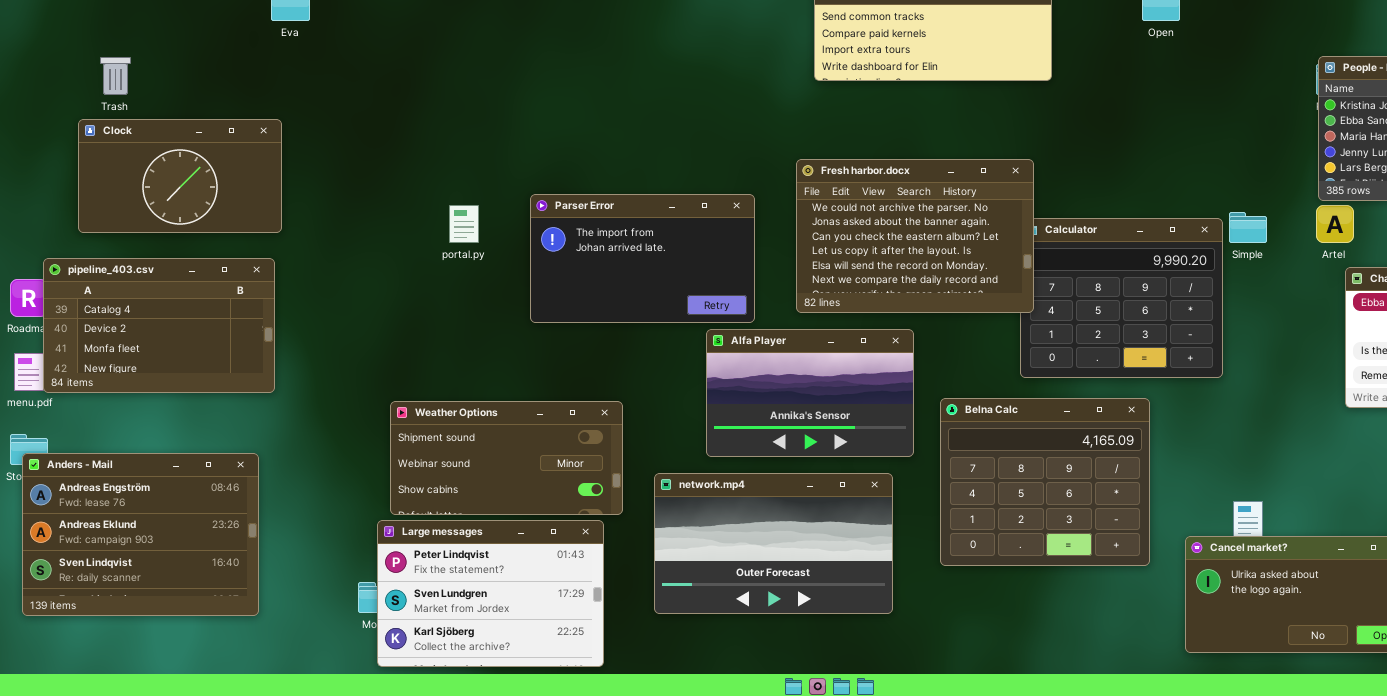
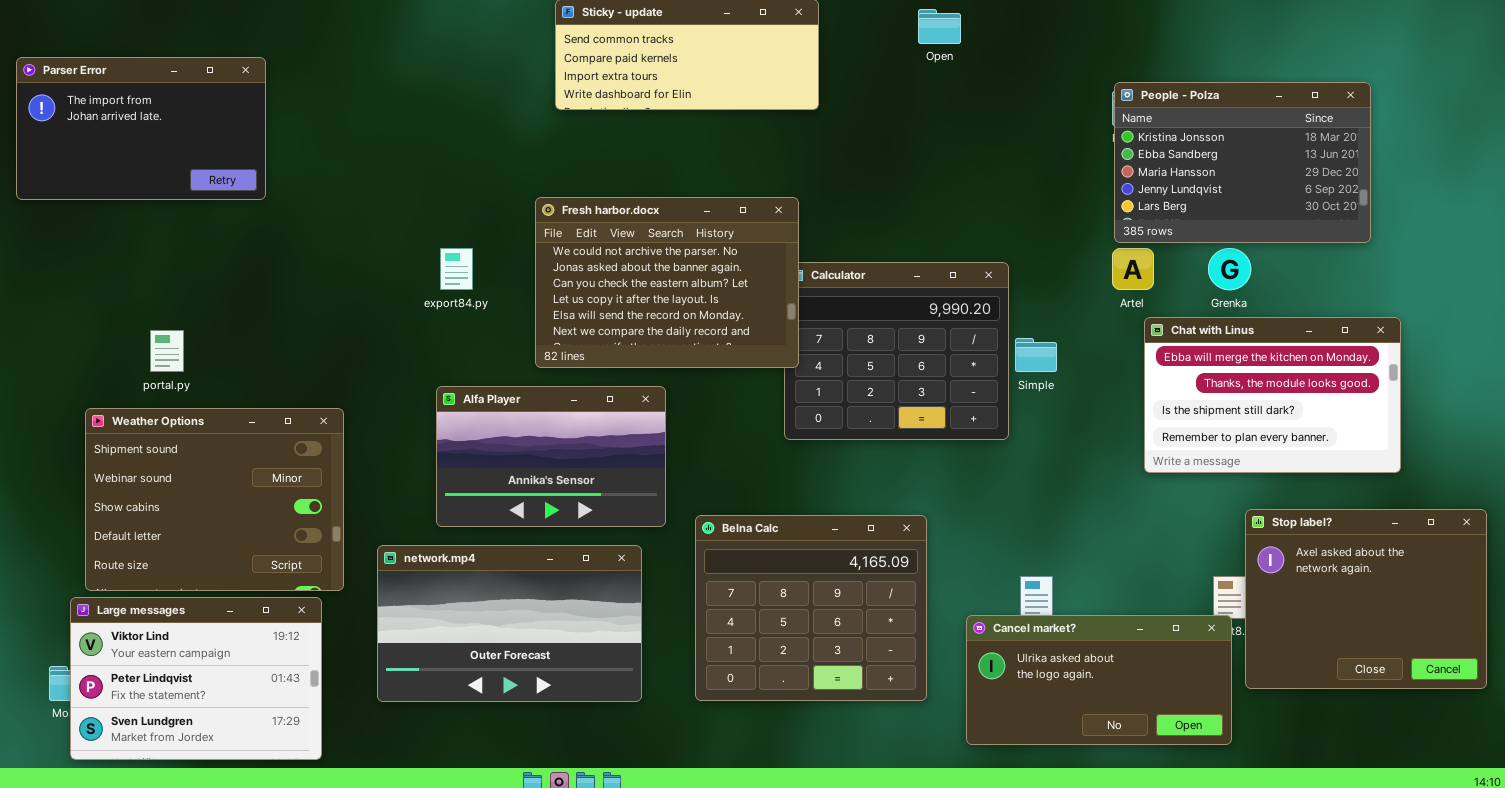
Parser Error: [530,194,755,323] -> [16,57,266,200], moved
portal.py: [449,205,479,243] -> [150,330,184,372], moved
Simple: [1229,212,1267,243] -> [1015,338,1057,372], moved
Belna Calc: [940,398,1150,566] -> [695,515,927,701], moved
Weather Options: [390,401,623,515] -> [85,408,344,591], resized
Large messages: [377,520,604,667] -> [70,597,322,760], scrolled up 1 row

